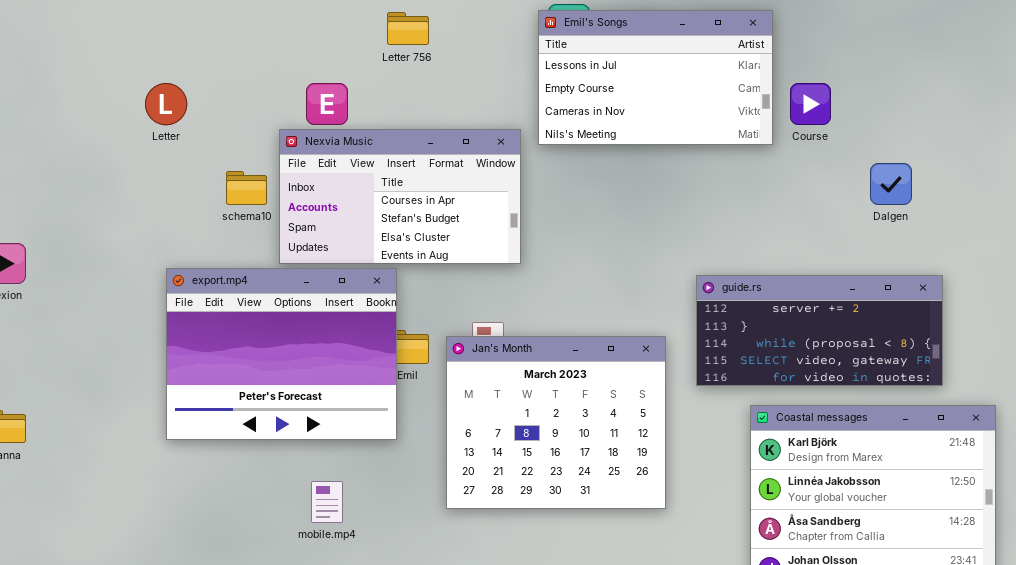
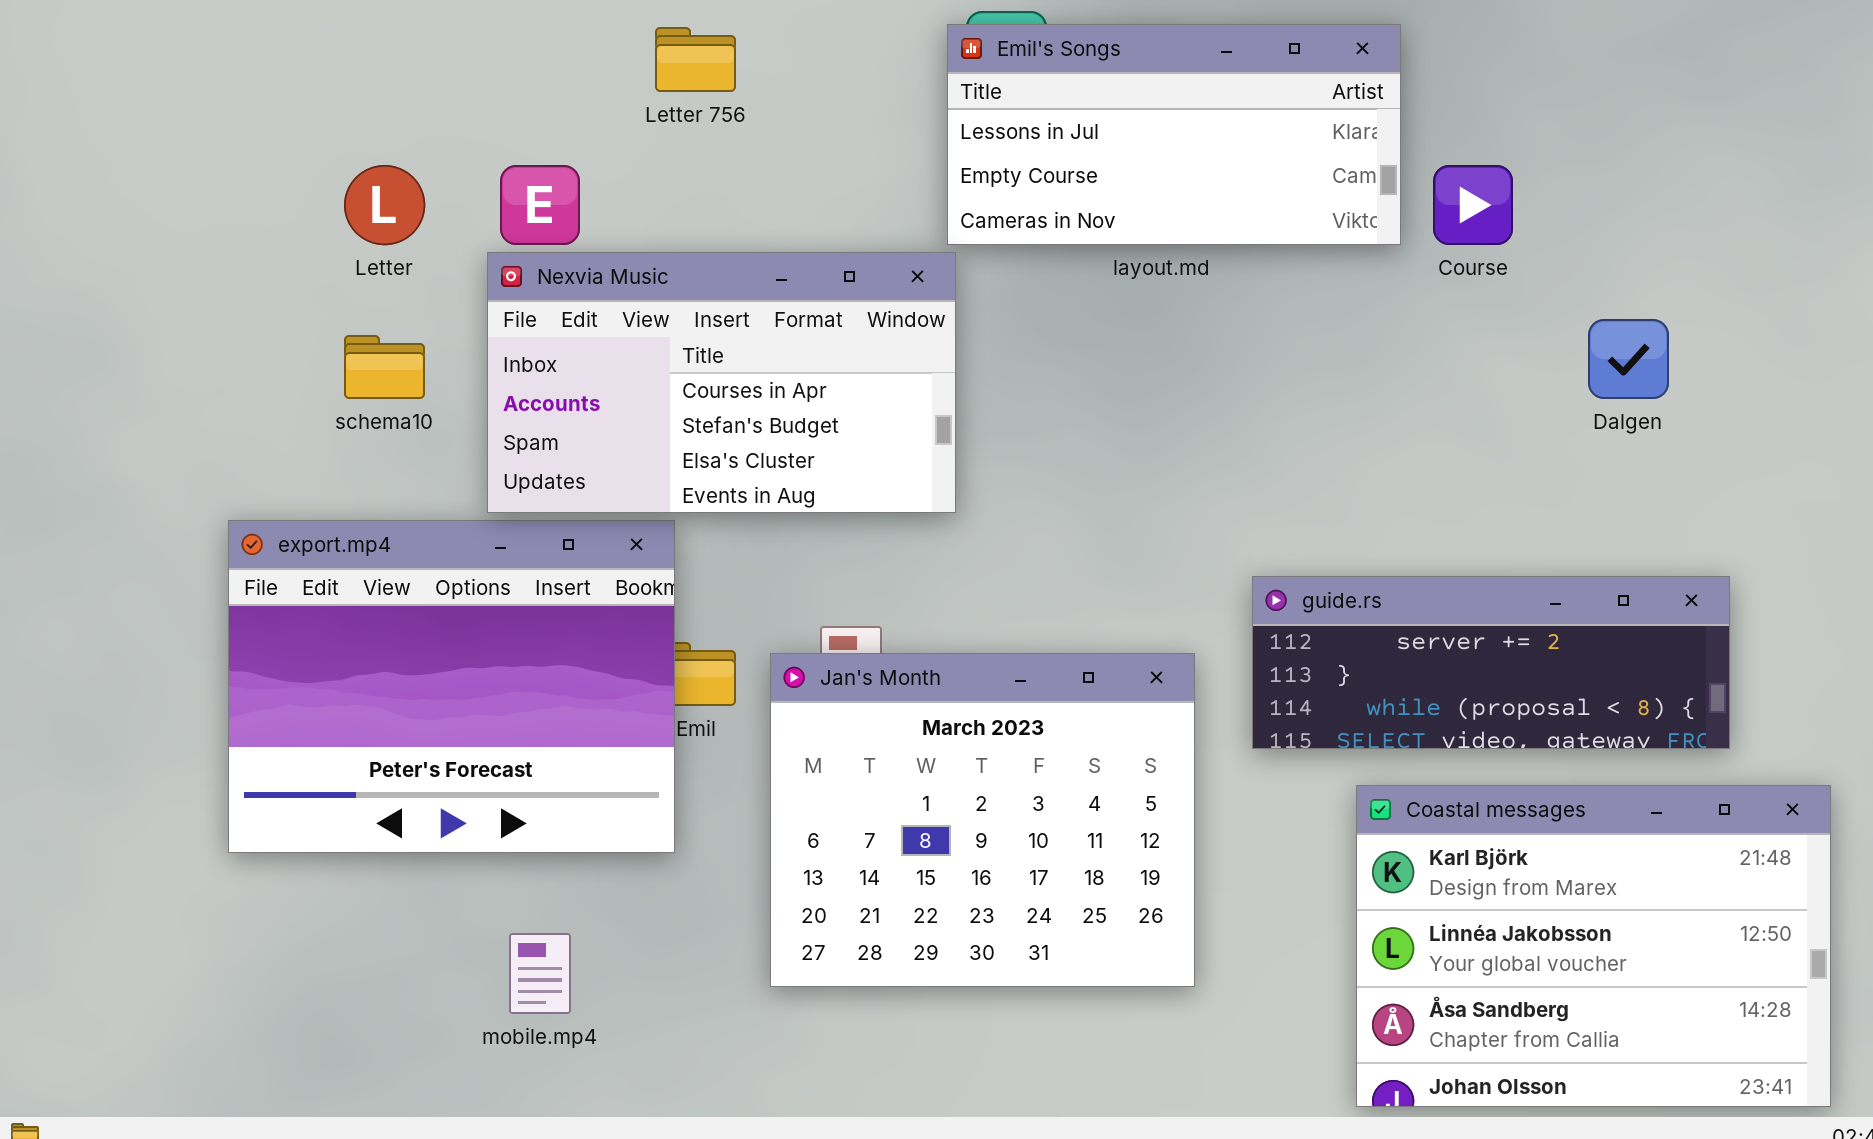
Emil's Songs: [538,10,773,145] -> [947,24,1401,245], resized
Letter: [145,83,187,125] -> [344,165,425,245], moved
Nexvia Music: [279,129,521,264] -> [487,252,956,513], moved
guide.rs: [696,275,943,386] -> [1252,576,1730,749], resized

